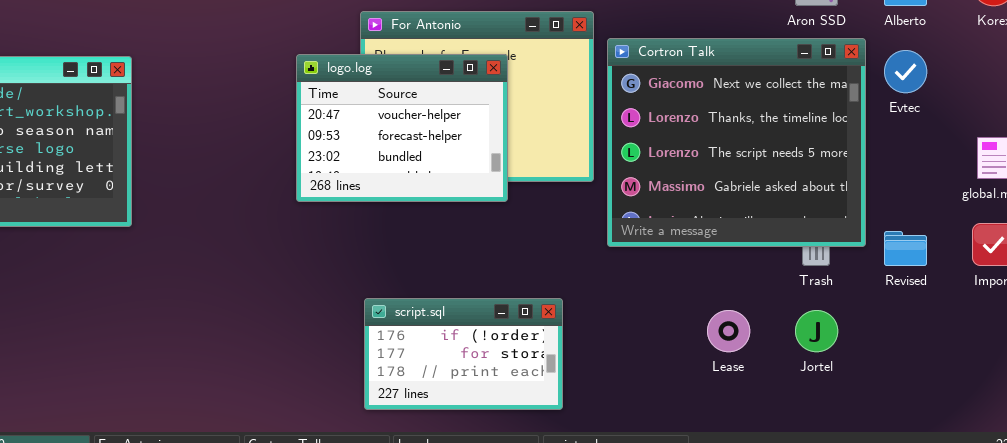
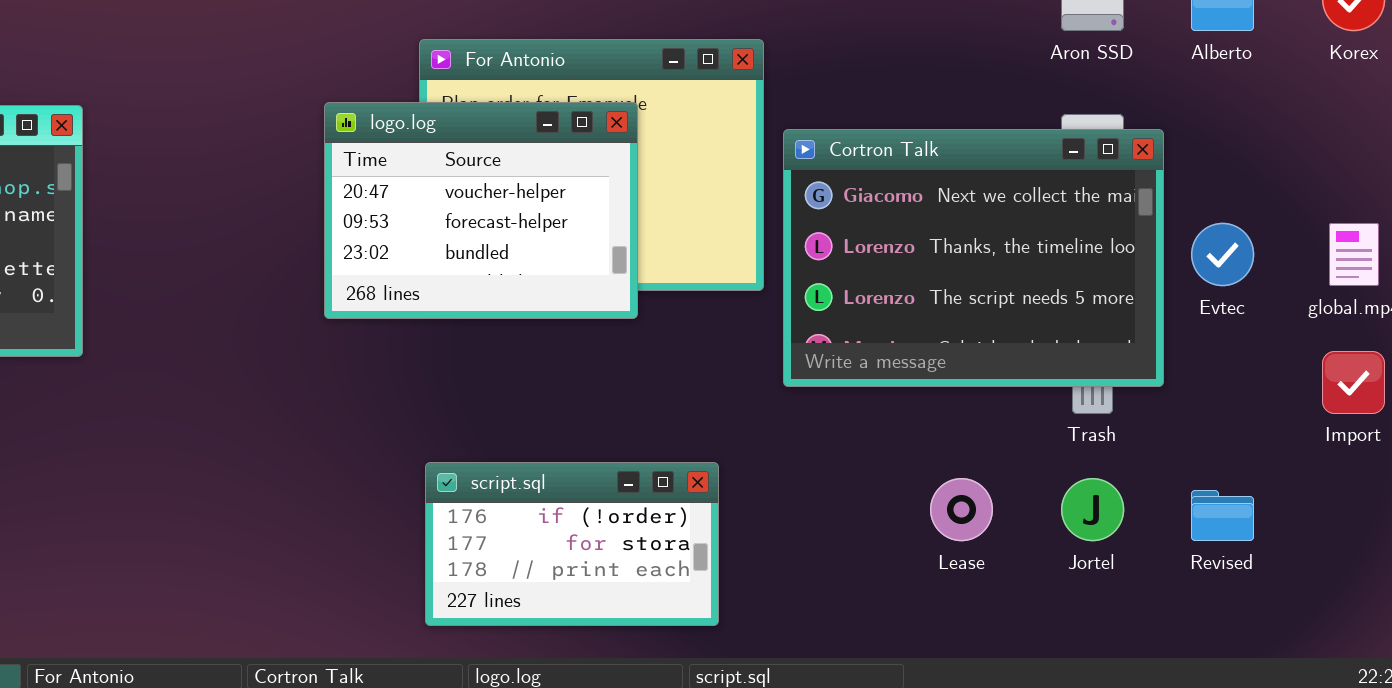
Cortron Talk: [607,38,866,247] -> [783,129,1164,387], resized
Evtec: [884,50,927,93] -> [1191,223,1254,286], moved
Revised: [884,231,927,266] -> [1191,490,1254,541], moved

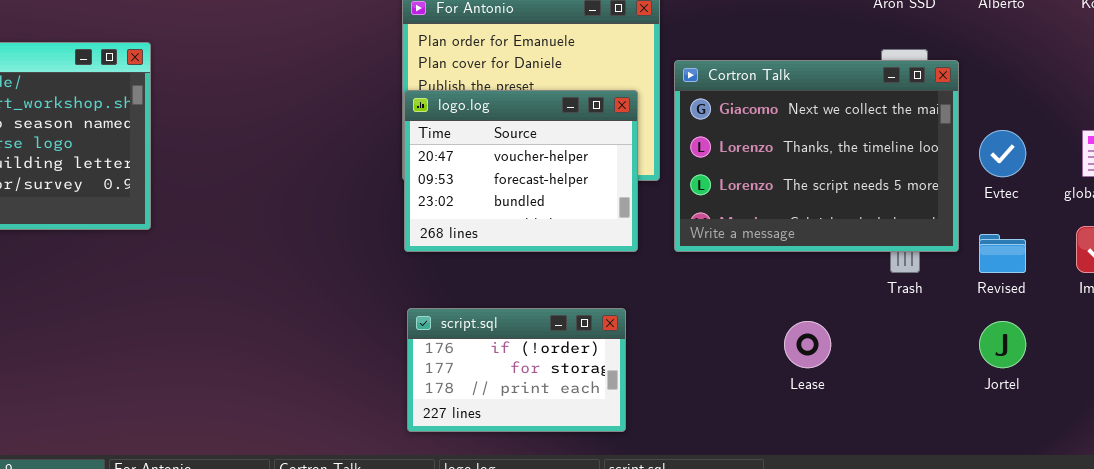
logo.log: [324,102,638,319] -> [404,90,638,252], moved
Jortel: [1061,478,1124,541] -> [979,321,1026,368], moved
Revised: [1191,490,1254,541] -> [979,234,1026,273], moved

